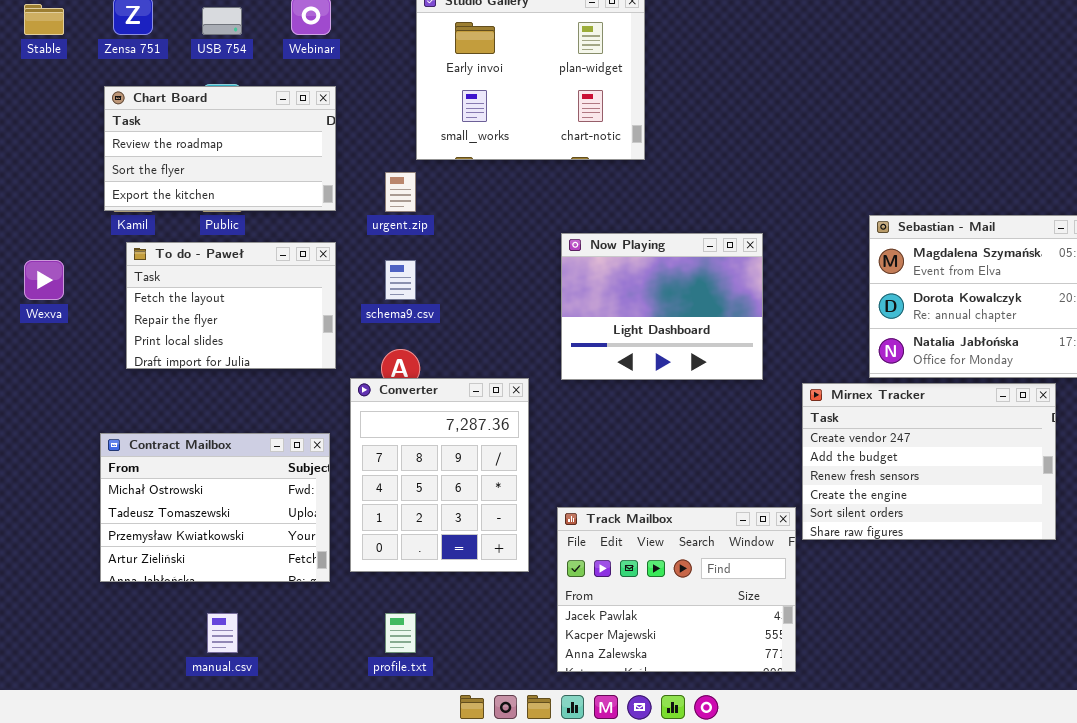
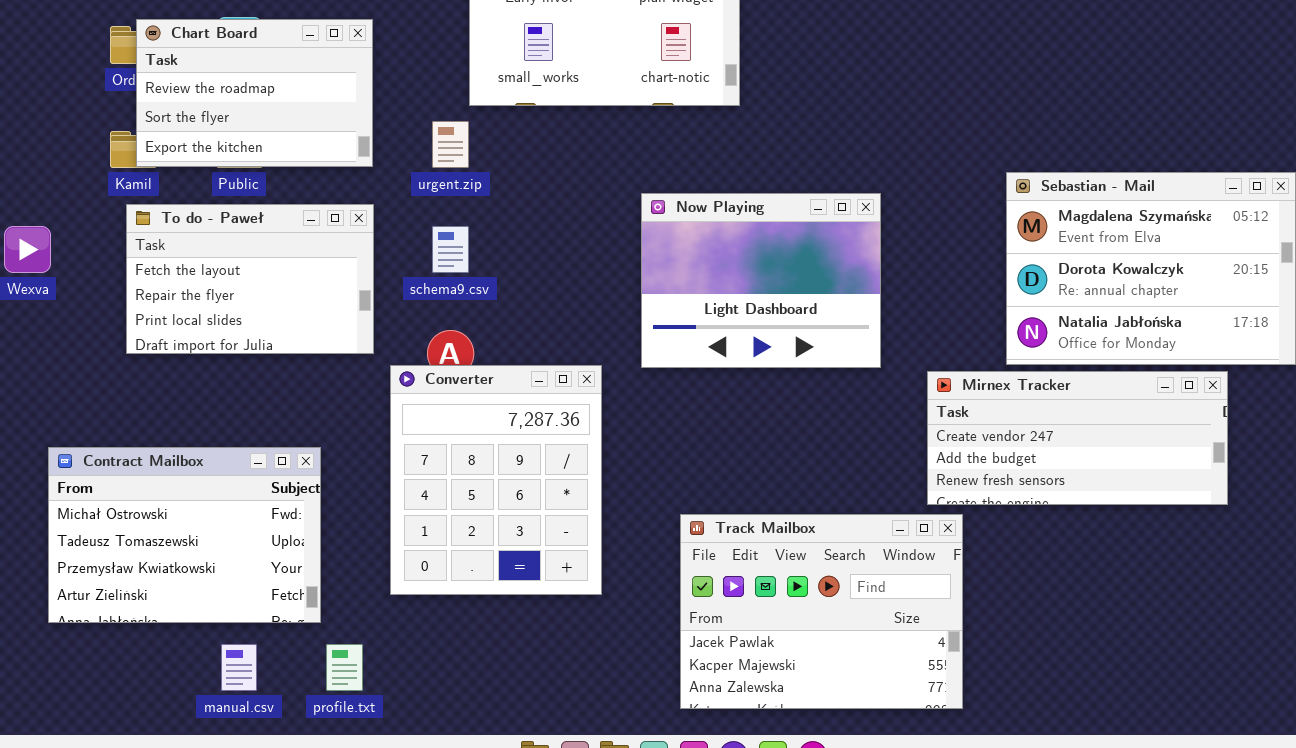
Chart Board: [104,86,336,211] -> [136,19,373,167], resized
Mirnex Tracker: [802,383,1056,540] -> [927,371,1228,505], resized
Contract Mailbox: [100,433,330,582] -> [48,447,321,623], moved
Track Mailbox: [557,507,796,672] -> [680,514,963,709], moved
profile.txt: [385,613,416,653] -> [326,644,363,691], moved

